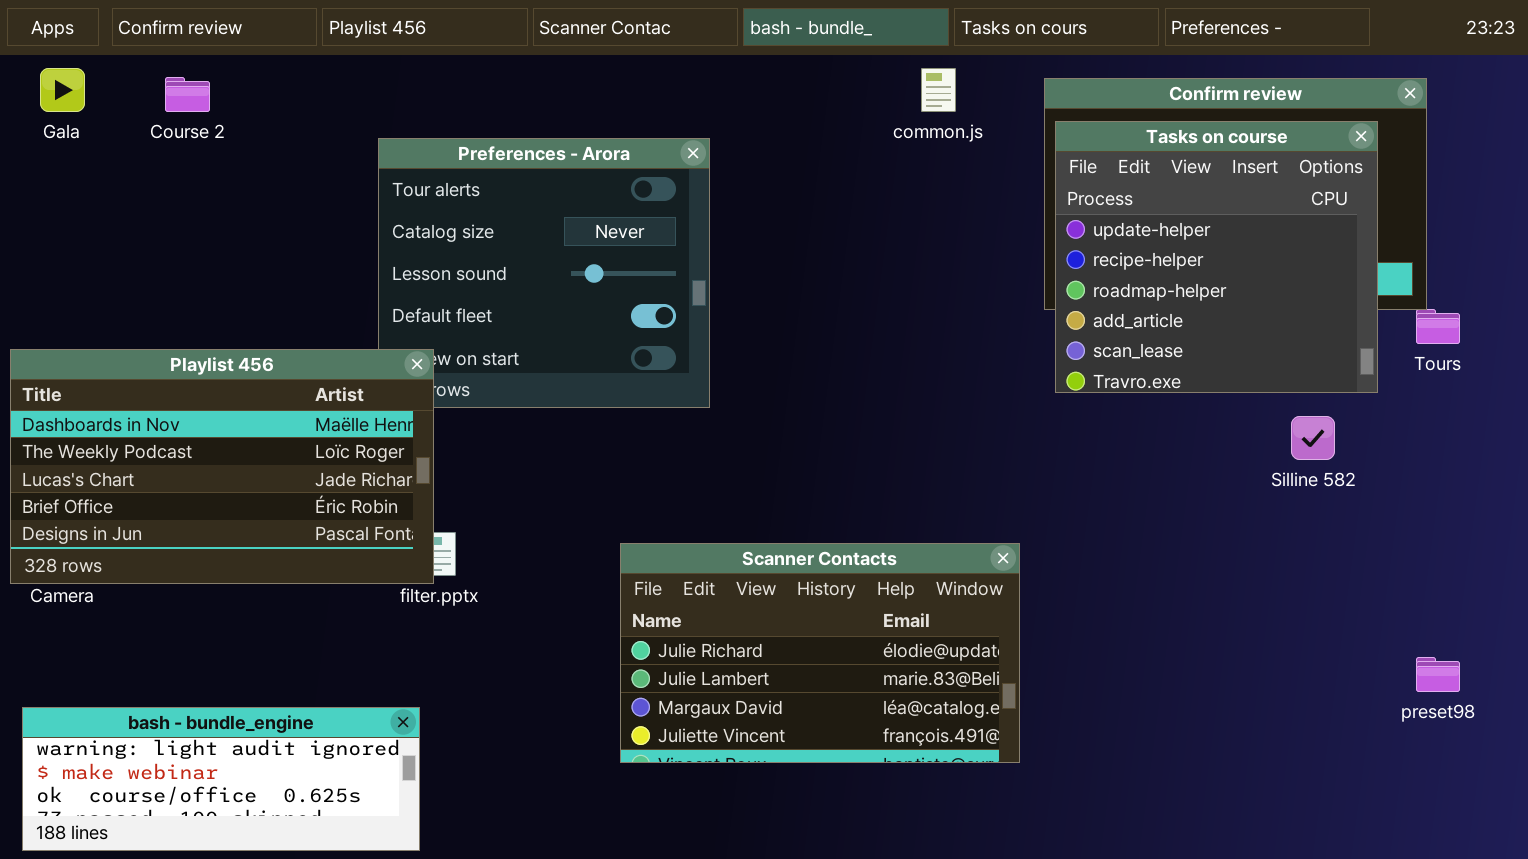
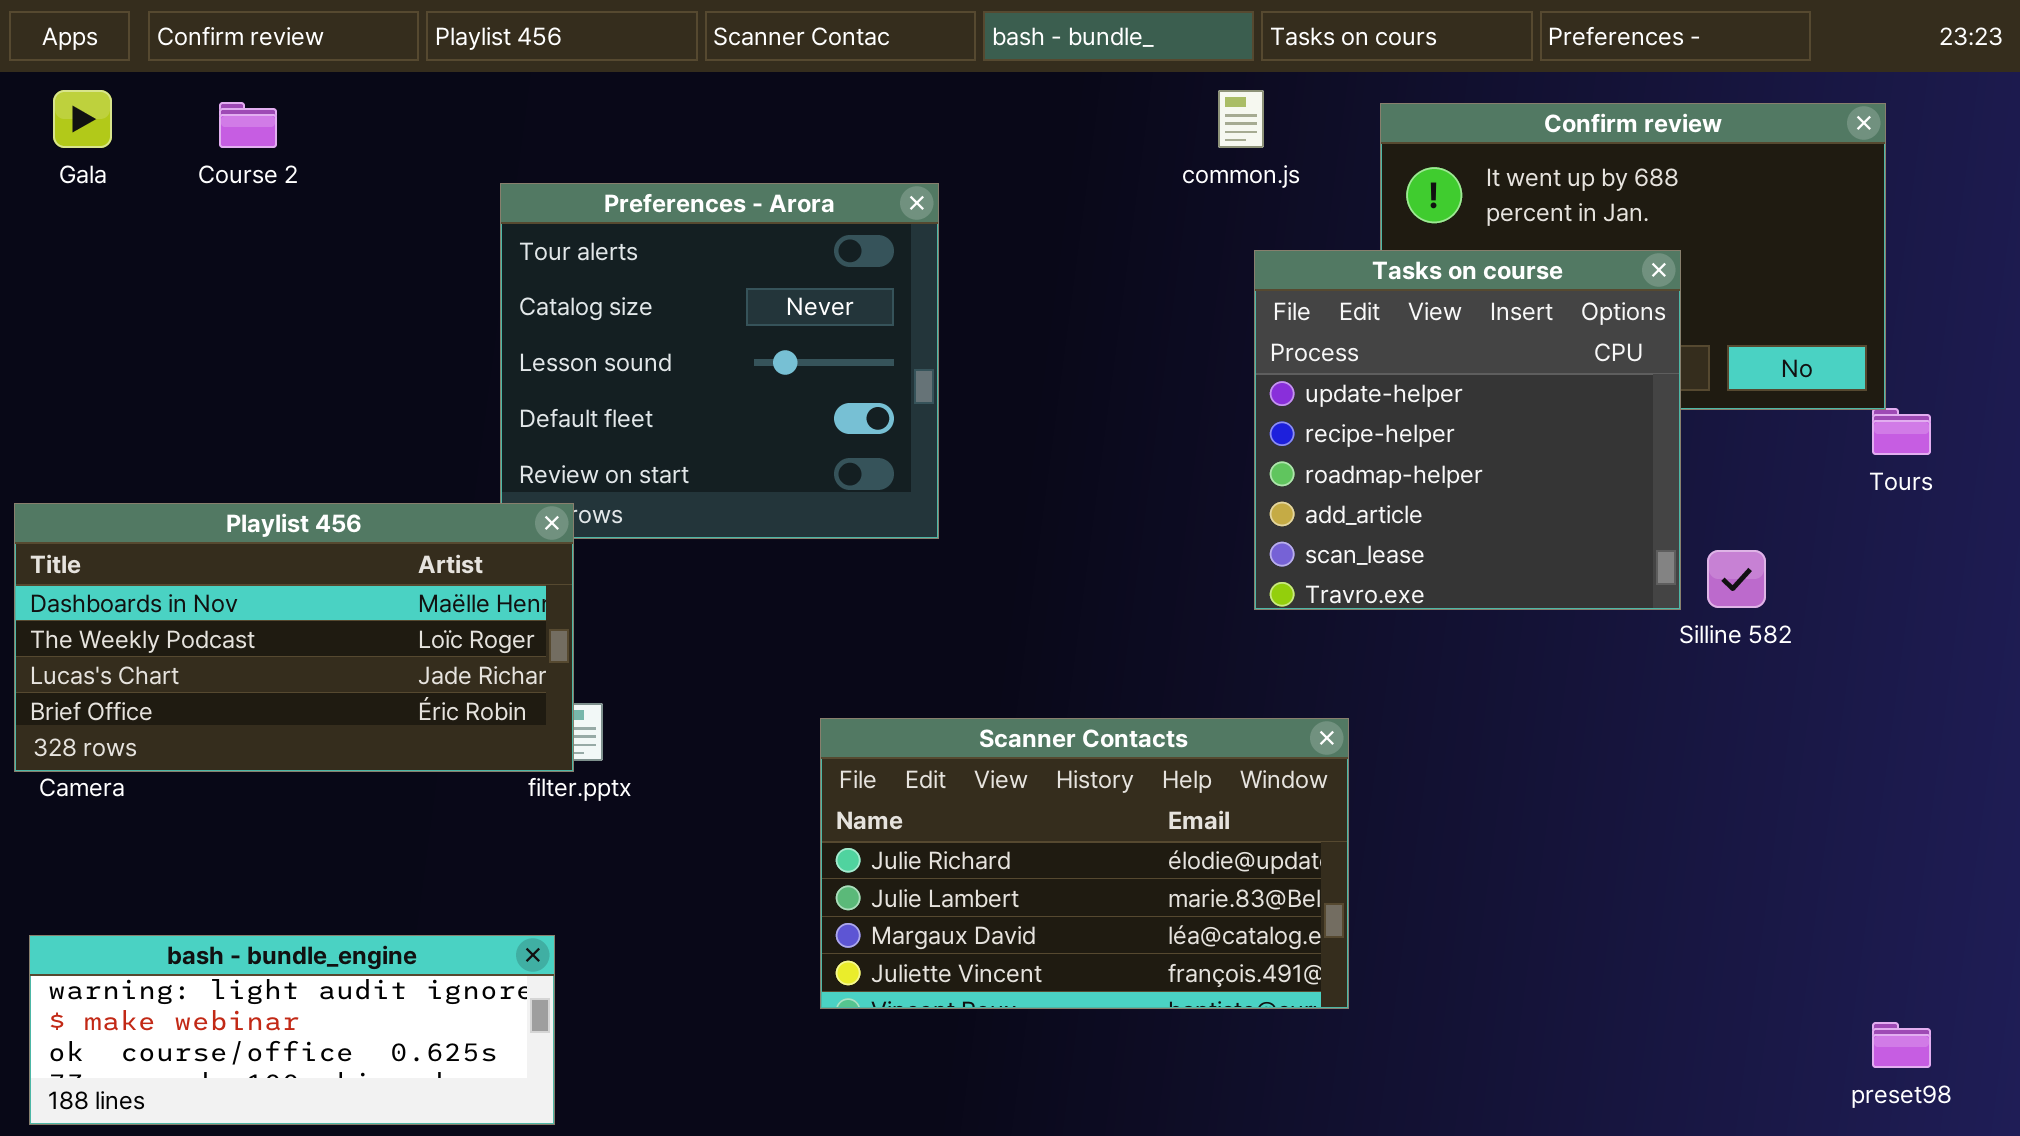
Tasks on course: [1055,121,1378,393] -> [1254,250,1681,610], moved
Playlist 456: [10,349,434,584] -> [14,503,574,772], resized
preset98: [1416,657,1460,692] -> [1872,1022,1931,1068], moved

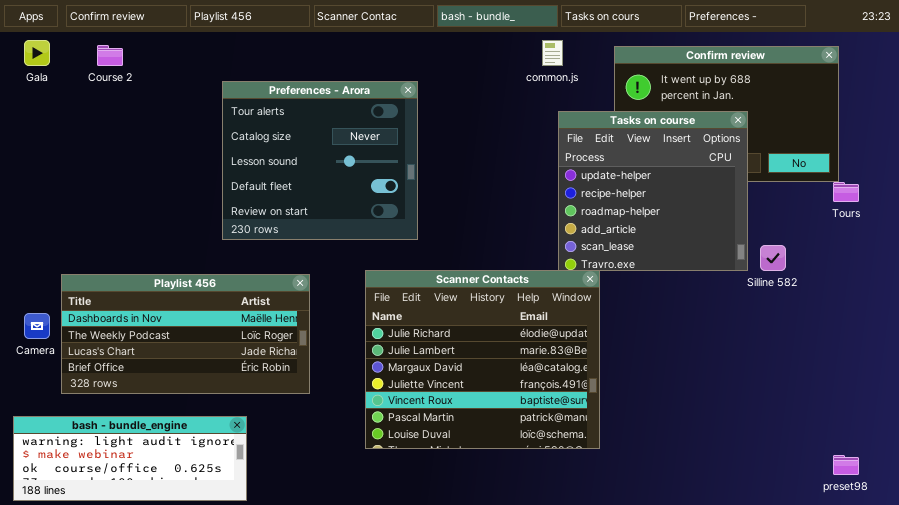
Playlist 456: [14,503,574,772] -> [61,274,310,394], moved
Scanner Contacts: [820,718,1349,1009] -> [365,270,600,449], resized

